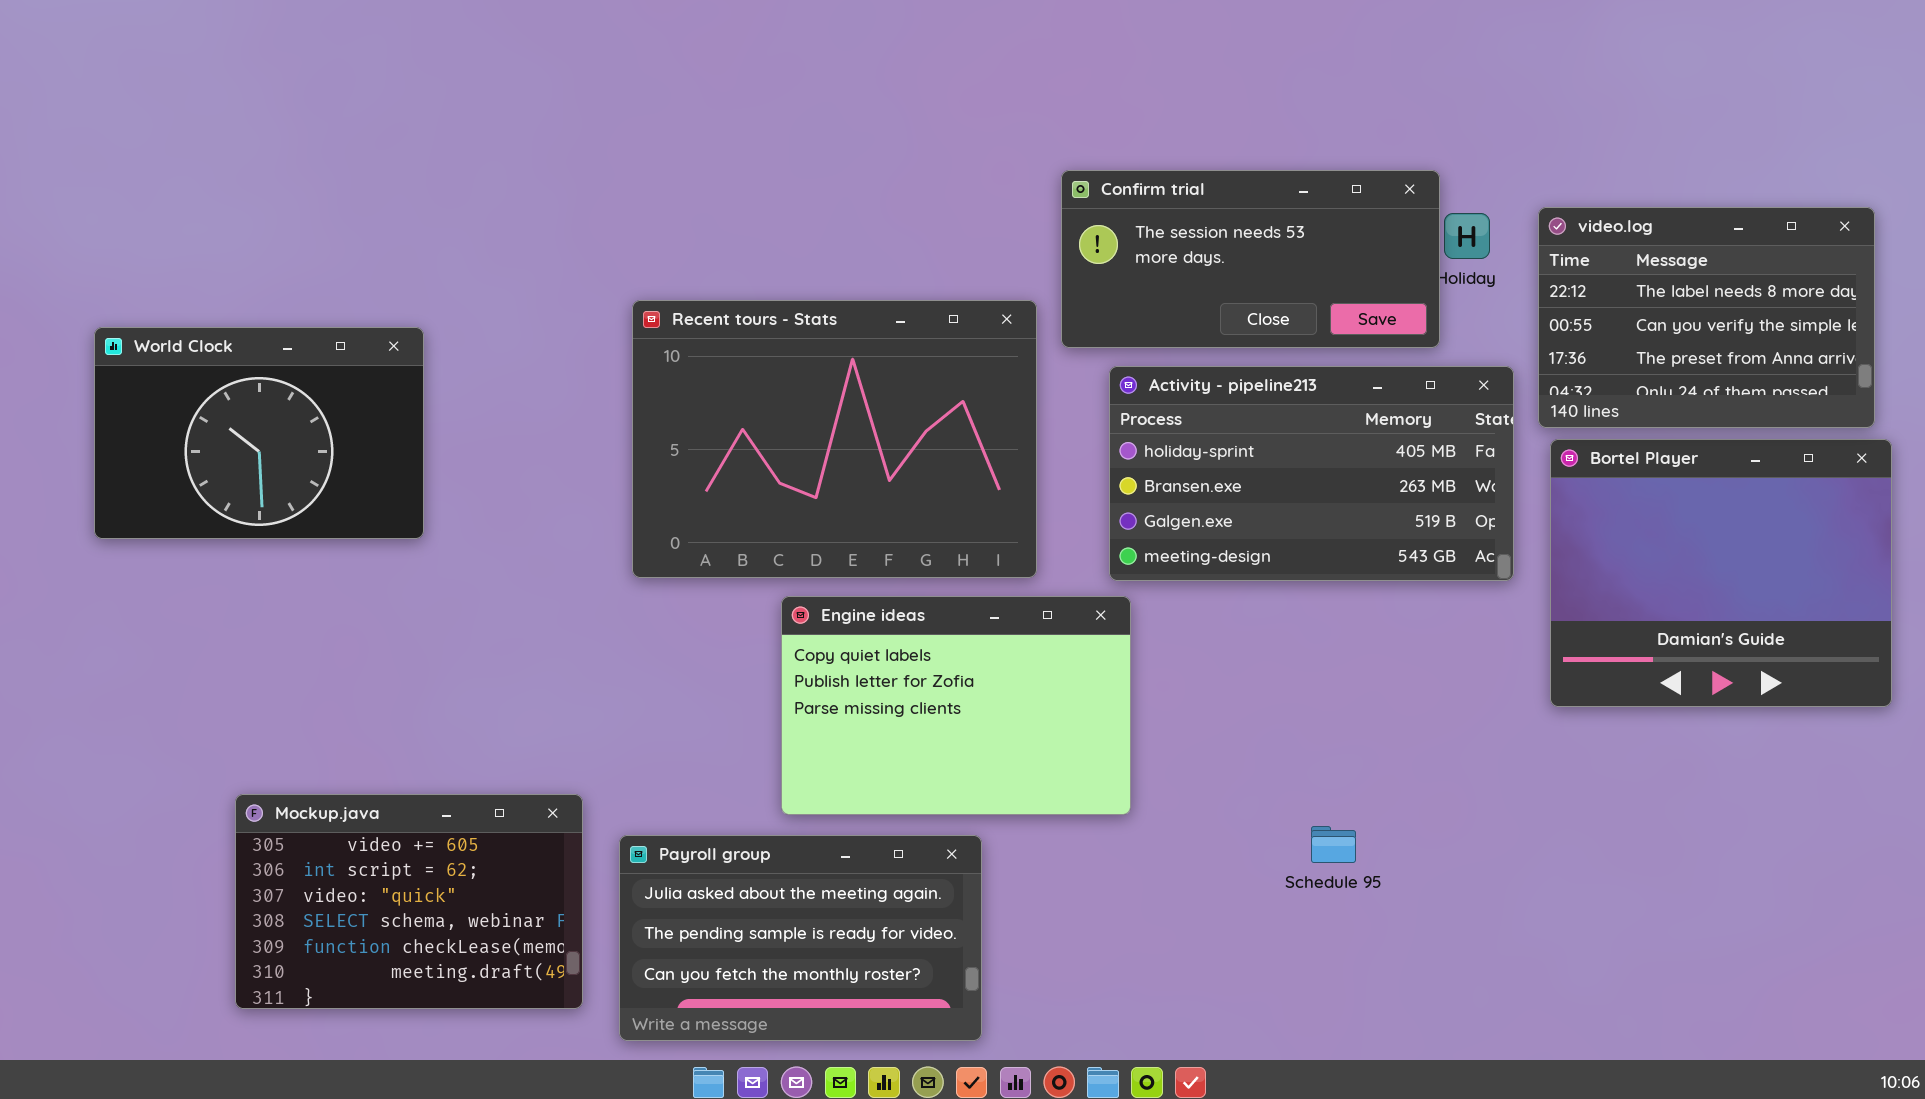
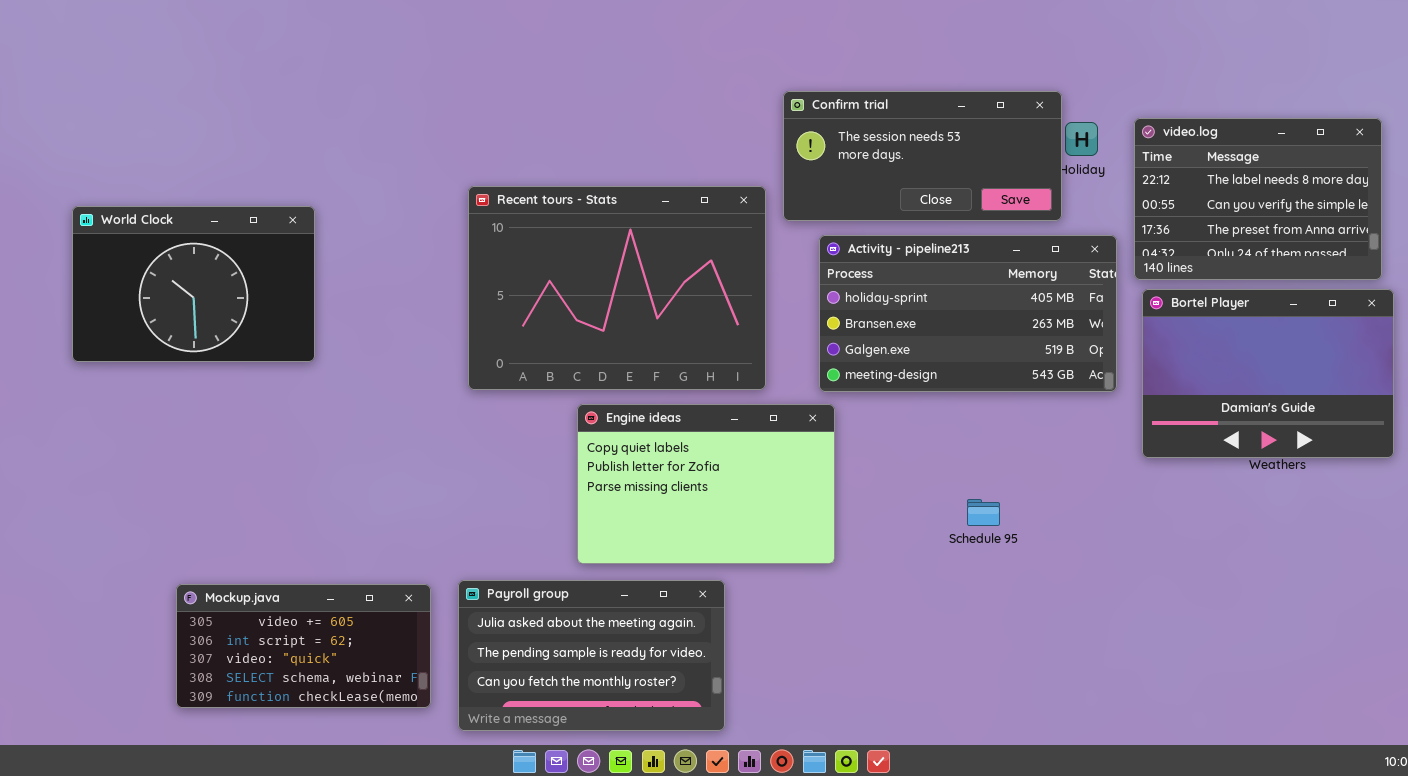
Bortel Player: [1550,439,1892,707] -> [1142,289,1394,458], resized
Mockup.java: [235,794,583,1009] -> [176,584,431,708], resized
Schedule 95: [1311,826,1356,863] -> [967,499,1000,526], moved

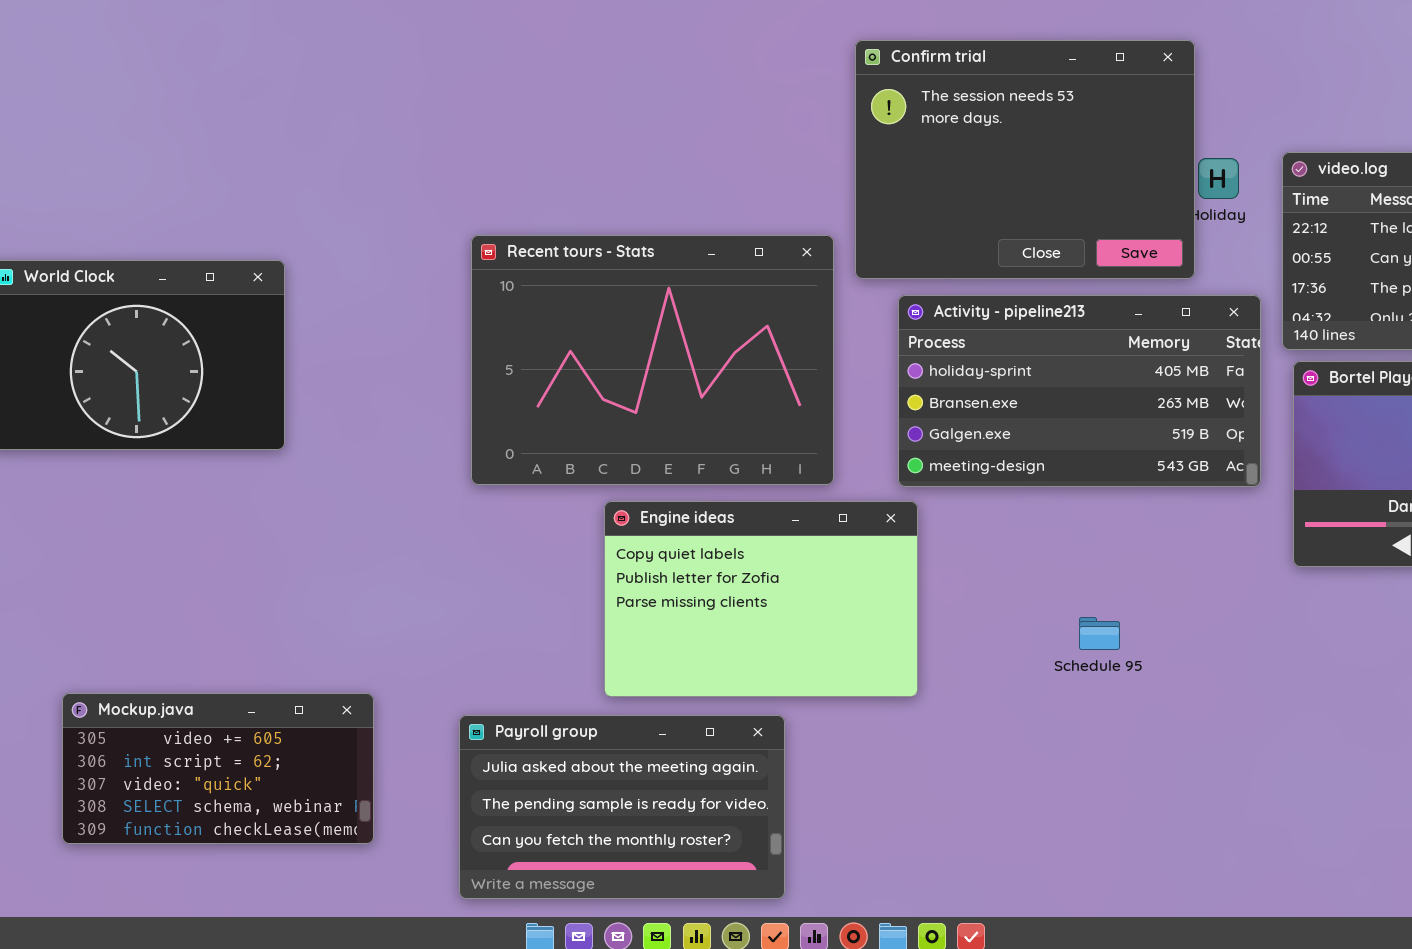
Confirm trial: [783,91,1062,221] -> [855,40,1195,279], resized
Mockup.java: [176,584,431,708] -> [62,693,374,844], moved

